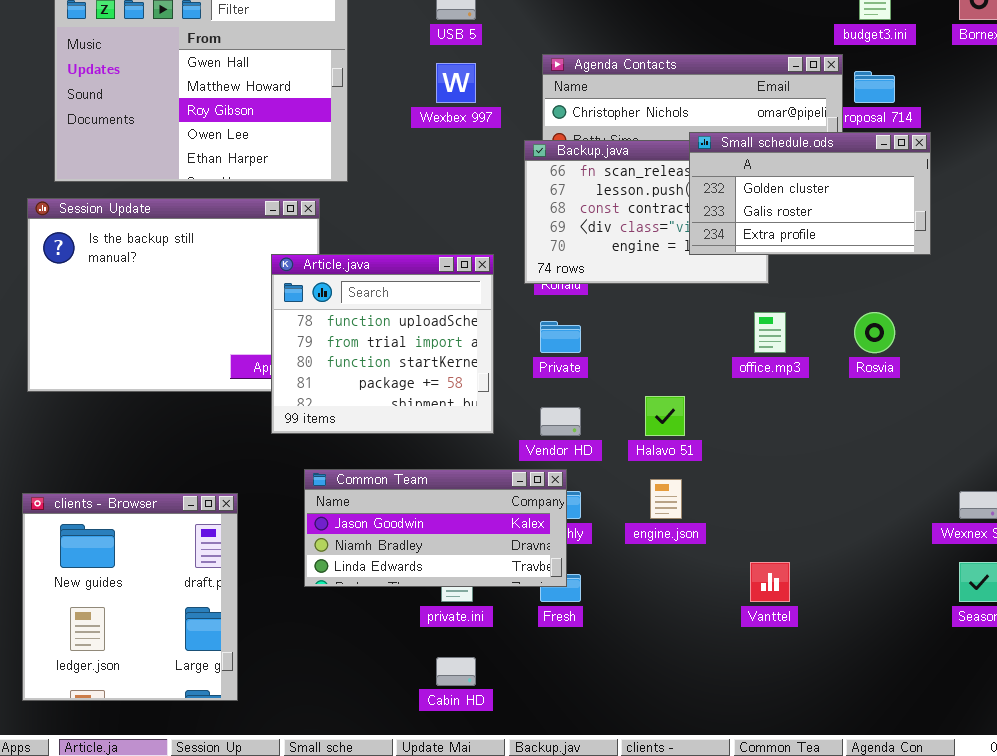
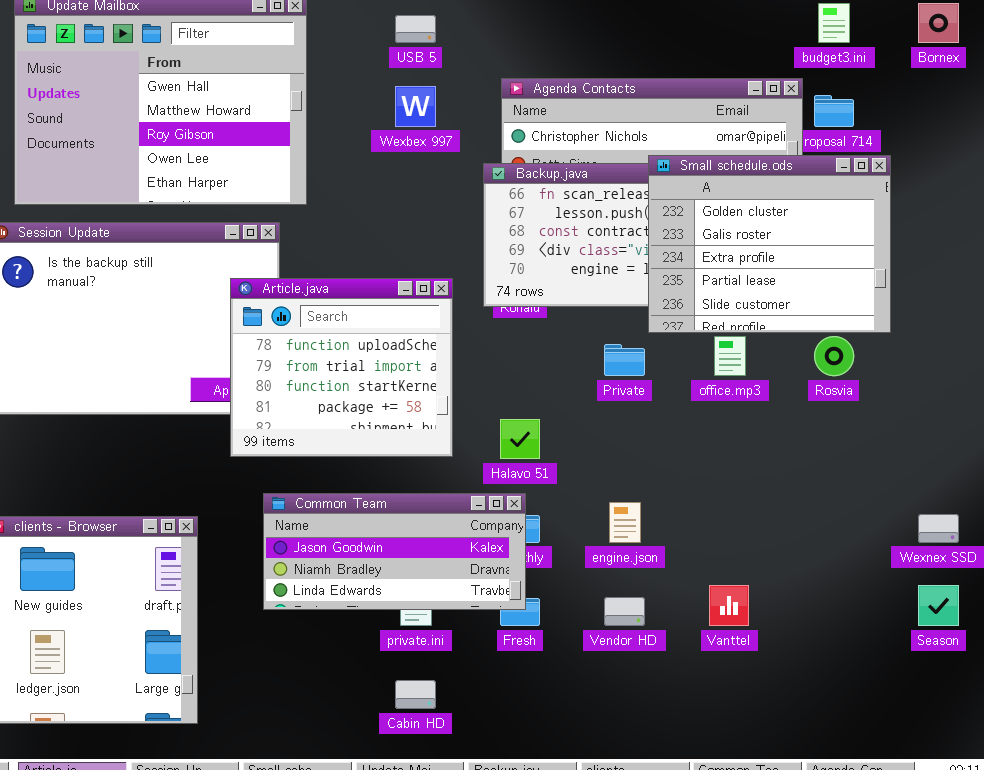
Small schedule.ods: [689,132,931,255] -> [648,155,891,333], resized
Private: [540,321,581,353] -> [604,344,645,376], moved
Halavo 51: [645,396,685,436] -> [500,419,540,459], moved
Vendor HD: [540,407,581,436] -> [604,597,645,626], moved

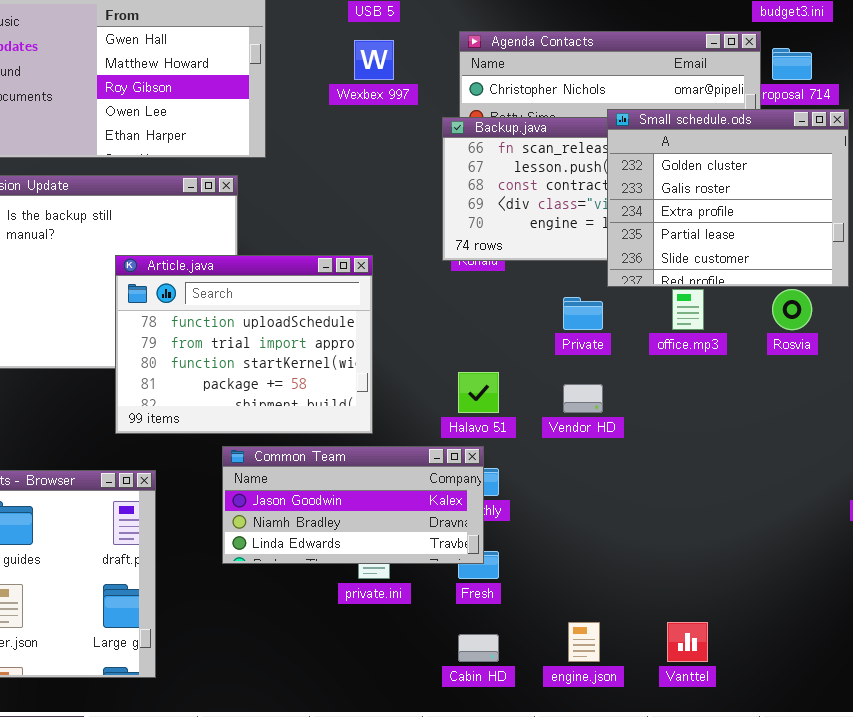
Article.java: [230,278,453,457] -> [115,255,373,434], moved, resized
engine.json: [609,502,641,543] -> [568,622,600,662], moved
Vanttel: [709,585,749,626] -> [667,622,708,662], moved
Vendor HD: [604,597,645,626] -> [563,384,603,413], moved
Cabin HD: [395,680,436,709] -> [458,634,499,662], moved

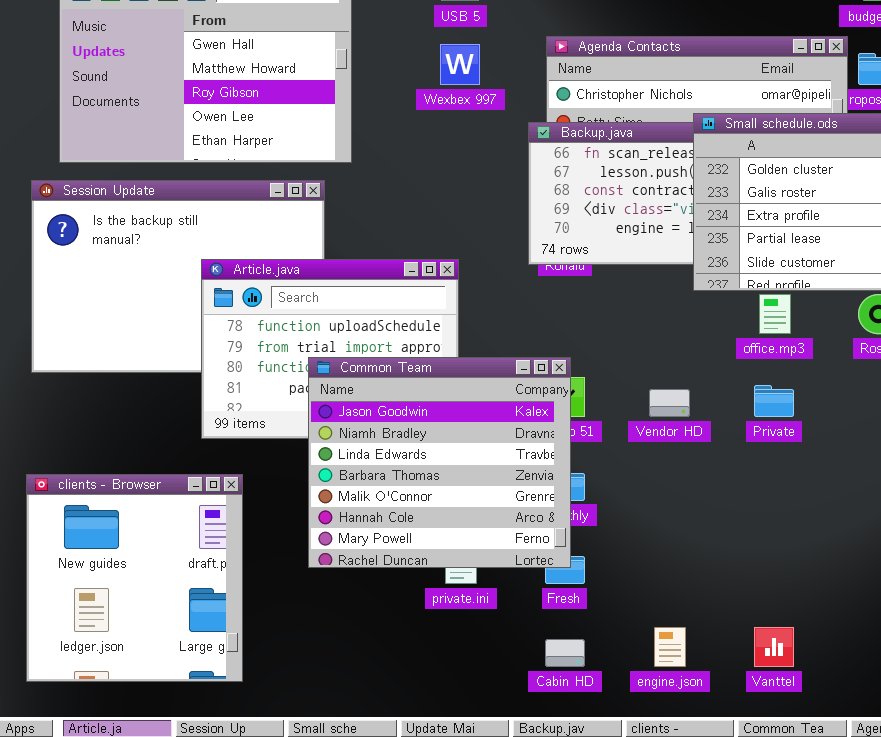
Private: [563,297,603,330] -> [754,385,794,417], moved
Common Team: [222,446,484,564] -> [308,357,571,568], resized

